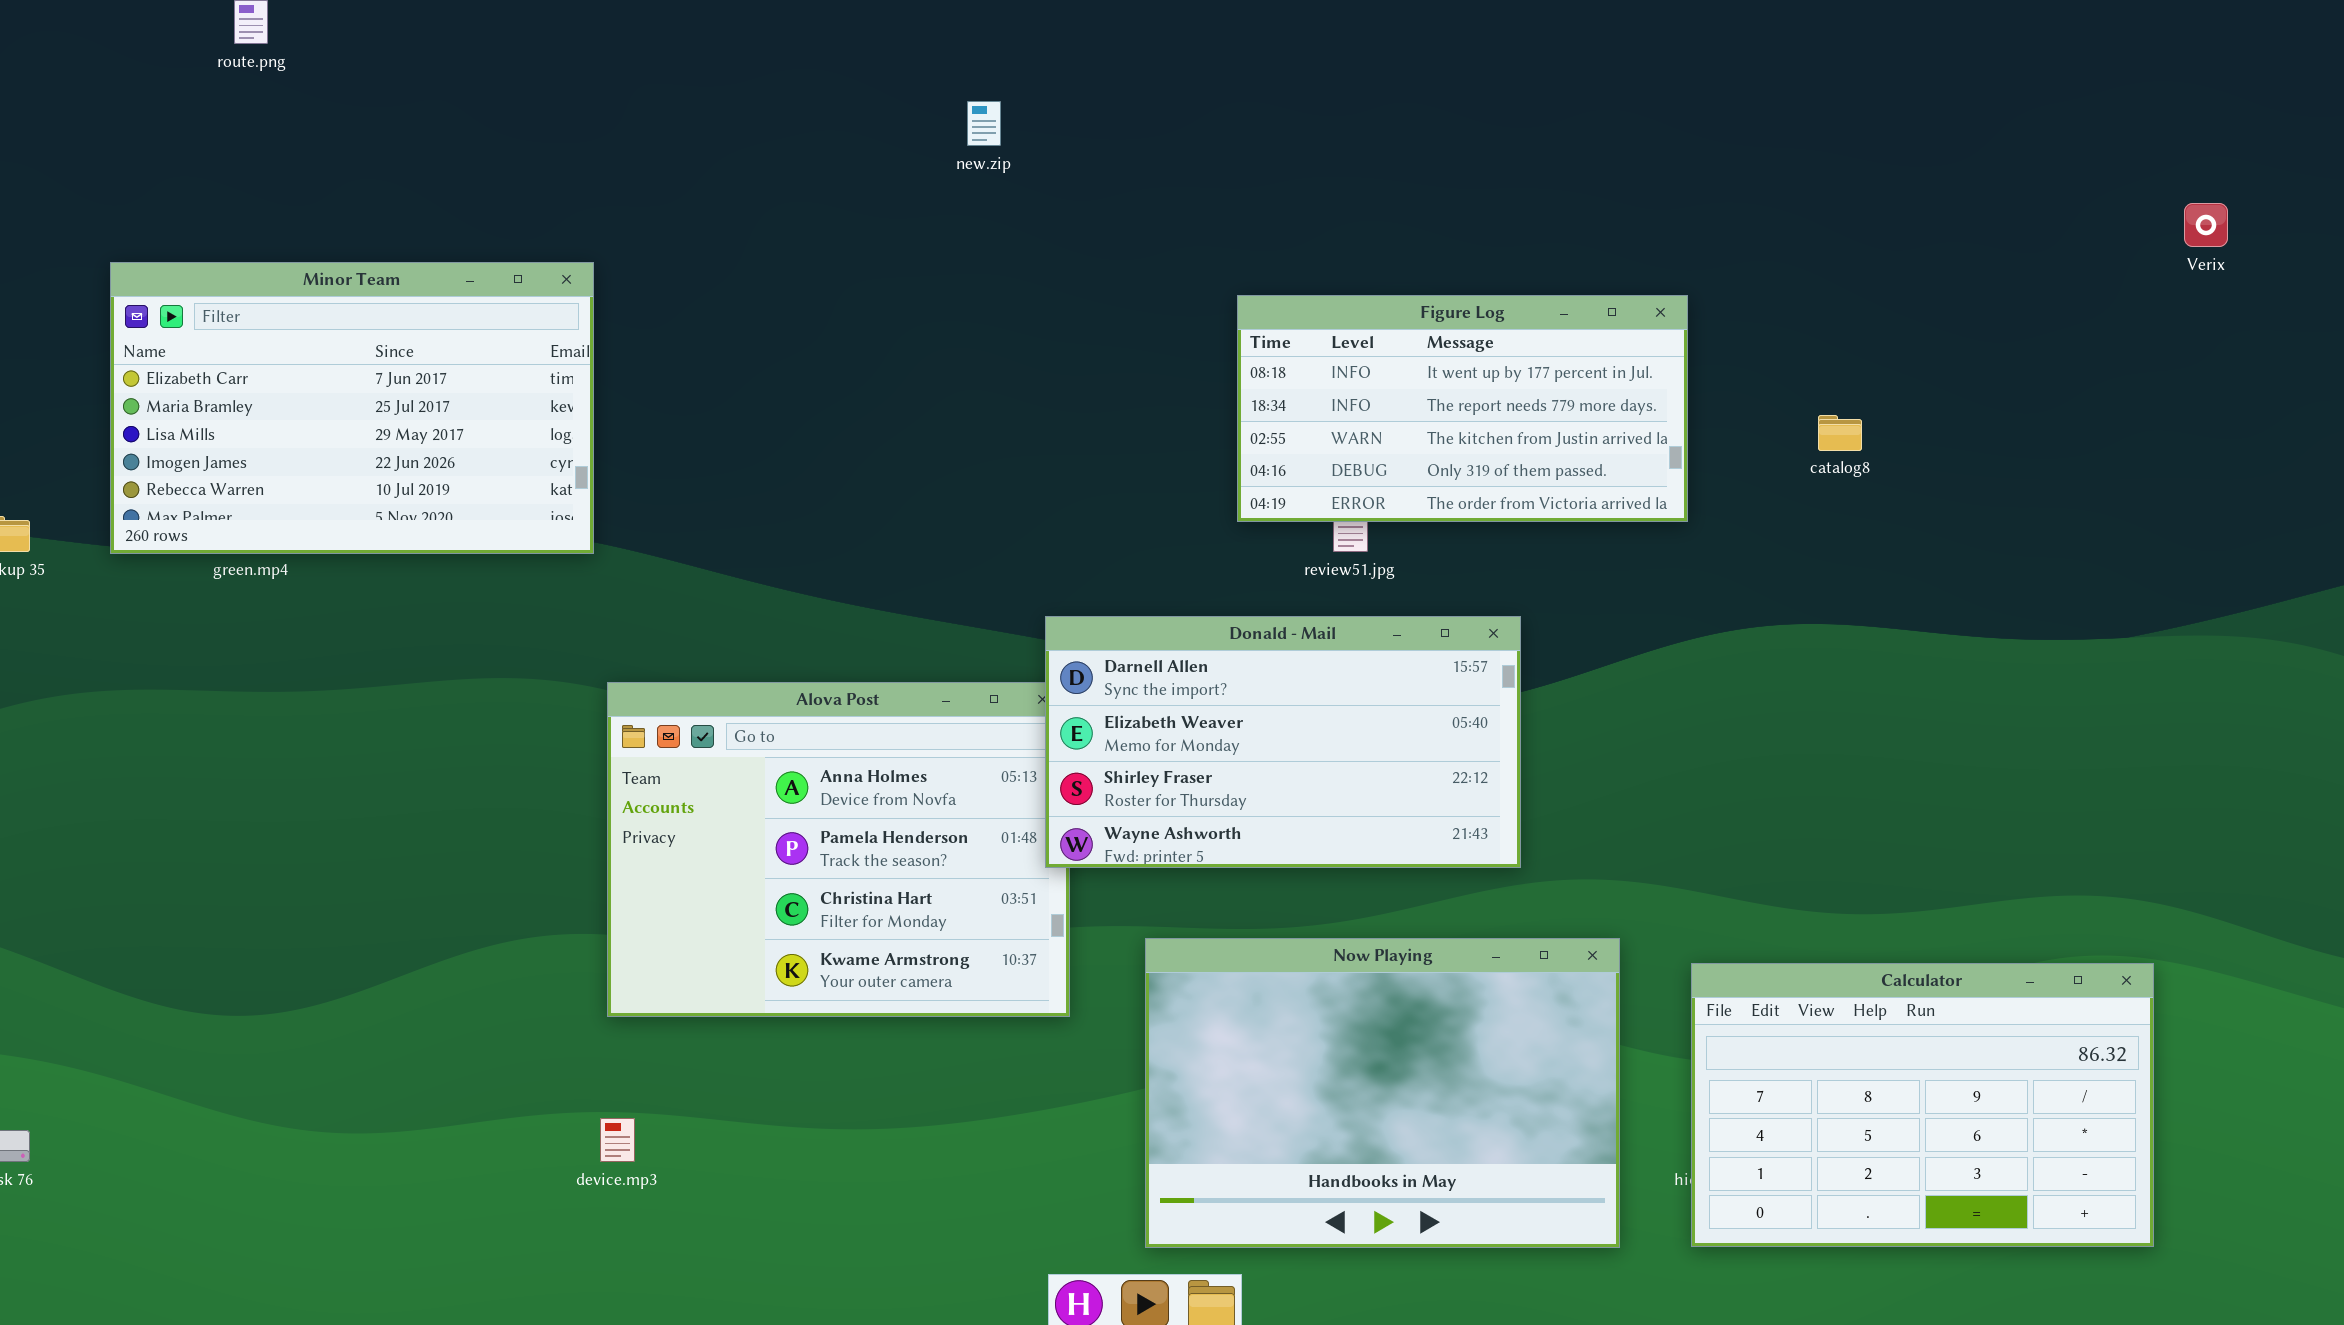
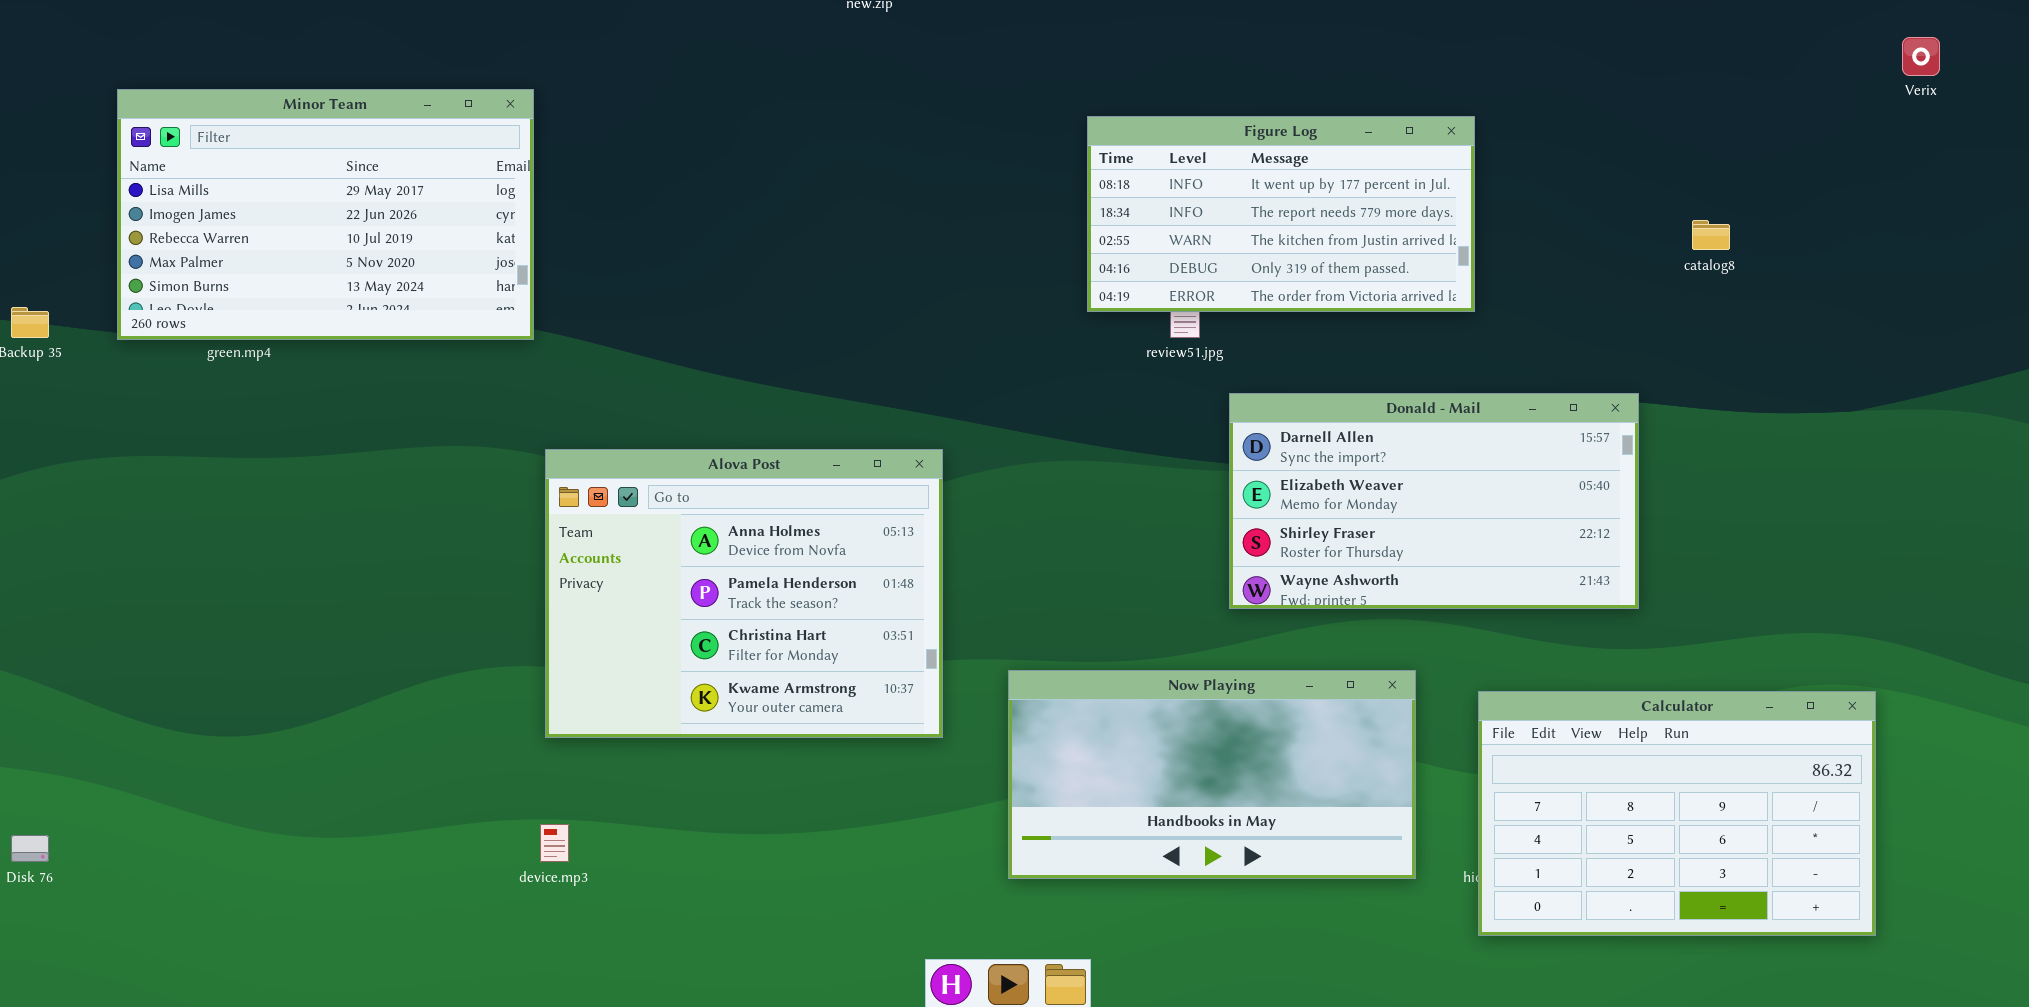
Minor Team: [110,262,594,554] -> [117,89,534,340], scrolled down 2 rows
catalog8: [1818,415,1862,451] -> [1692,220,1730,250], moved
Donald - Mail: [1045,616,1521,868] -> [1229,393,1639,609], moved
Now Playing: [1145,938,1620,1248] -> [1008,670,1416,879], resized

